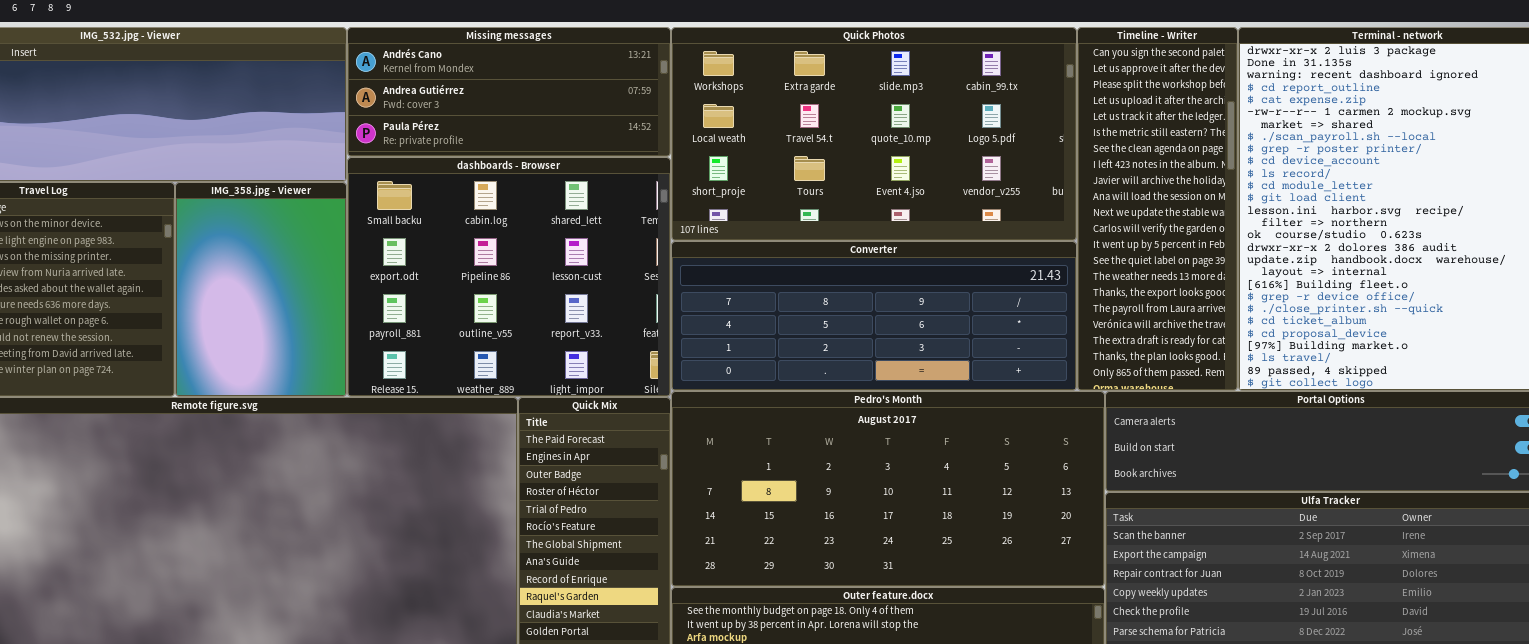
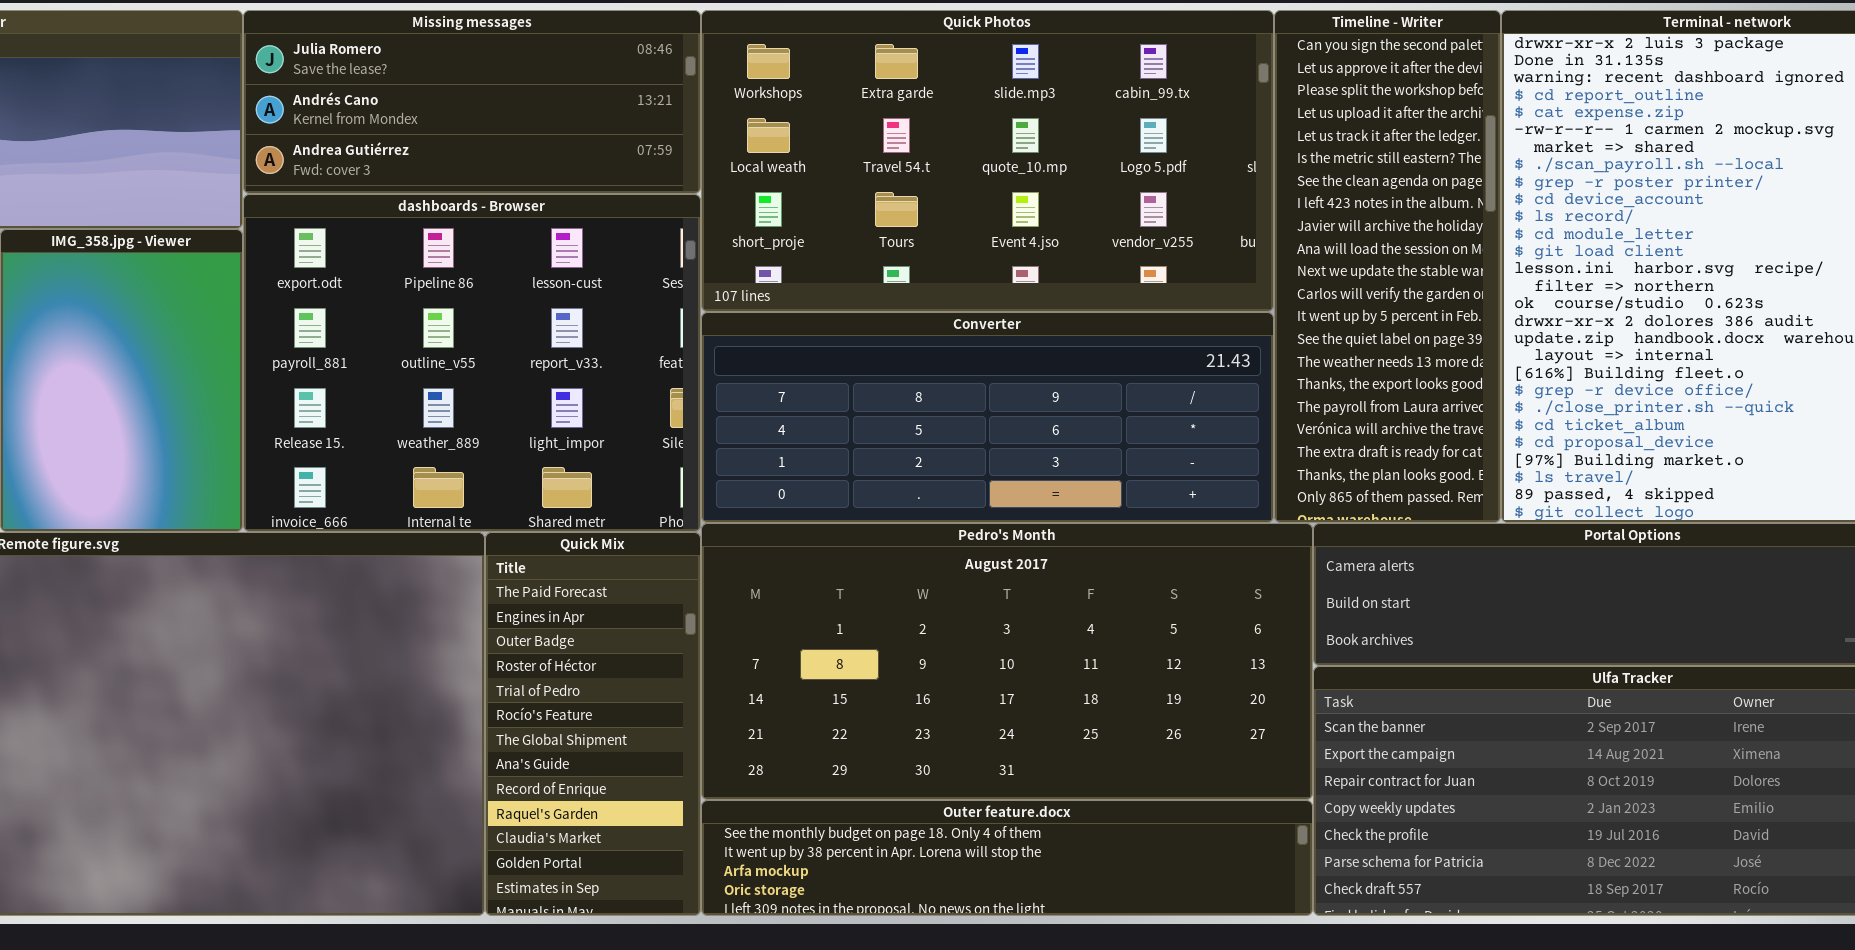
Missing messages: [347,27,671,157] -> [243,10,701,194], scrolled up 1 row
dashboards - Browser: [347,157,671,397] -> [243,194,701,532], scrolled down 1 row

